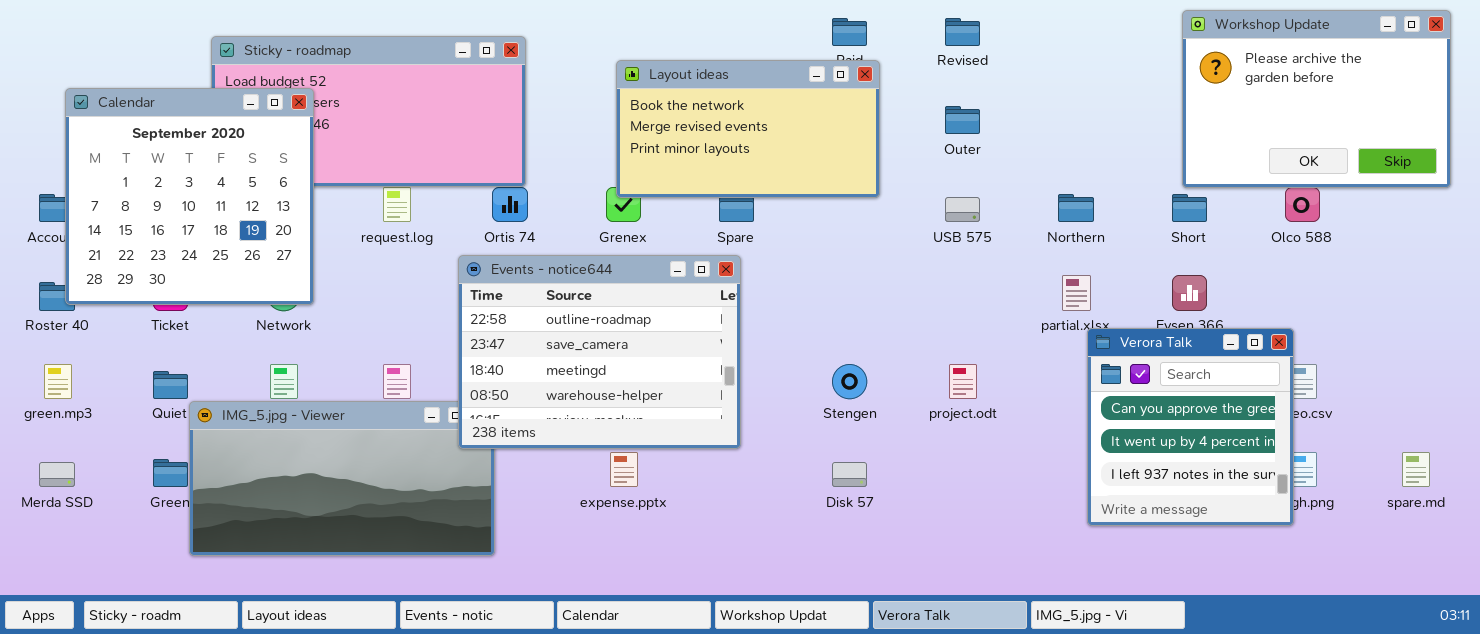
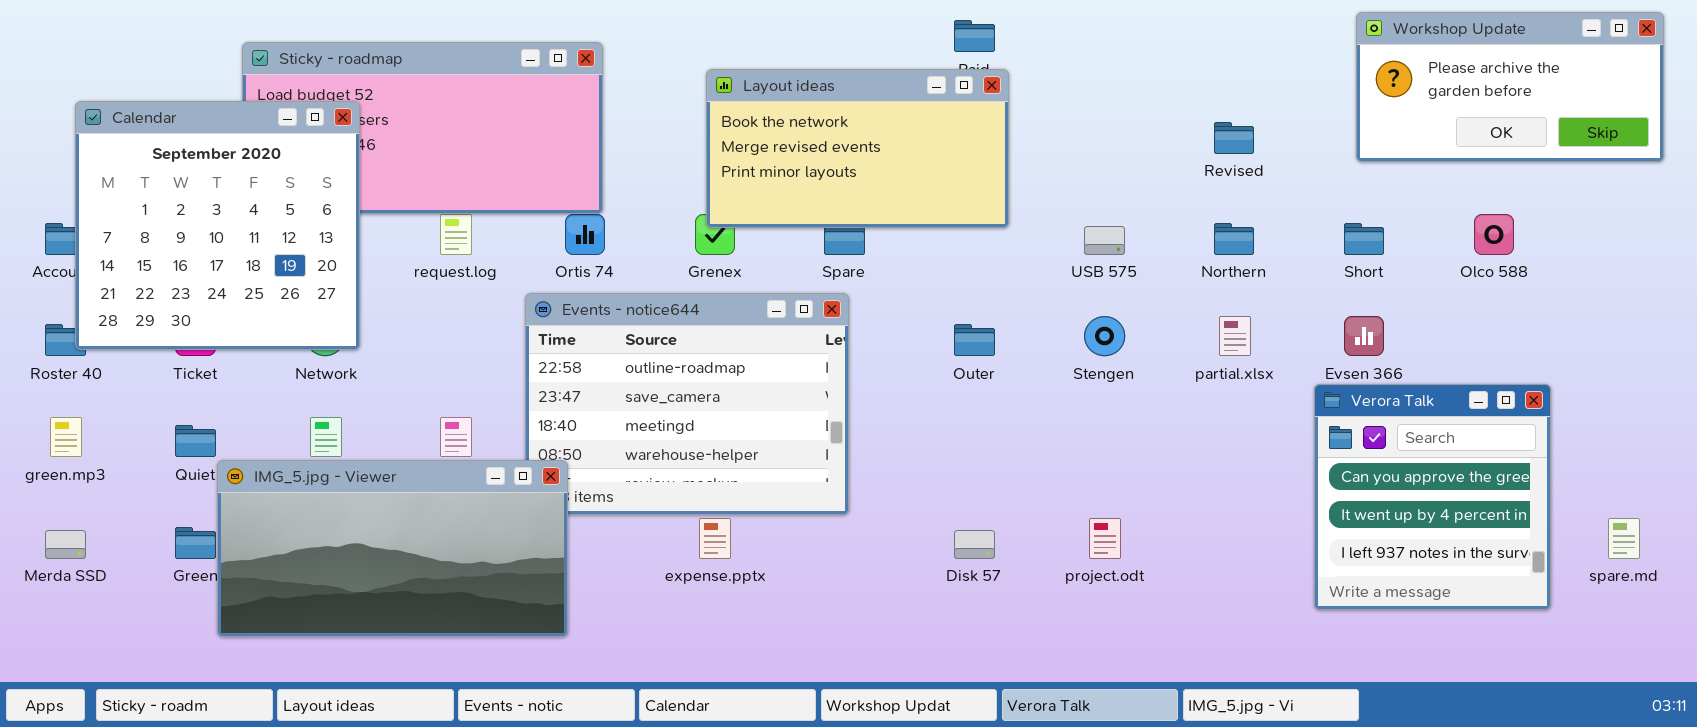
Workshop Update: [1182,10,1451,188] -> [1356,12,1664,162], resized
Revised: [945,18,980,46] -> [1214,122,1254,154], moved
Outer: [945,106,980,134] -> [954,324,995,356], moved
Verora Talk: [1087,328,1294,526] -> [1314,384,1551,610], moved
Stengen: [832,364,867,399] -> [1084,316,1125,356], moved
project.odt: [949,364,977,399] -> [1089,518,1121,559], moved
IMG_5.jpg - Viewer: [189,401,495,556] -> [217,460,568,637], raised

